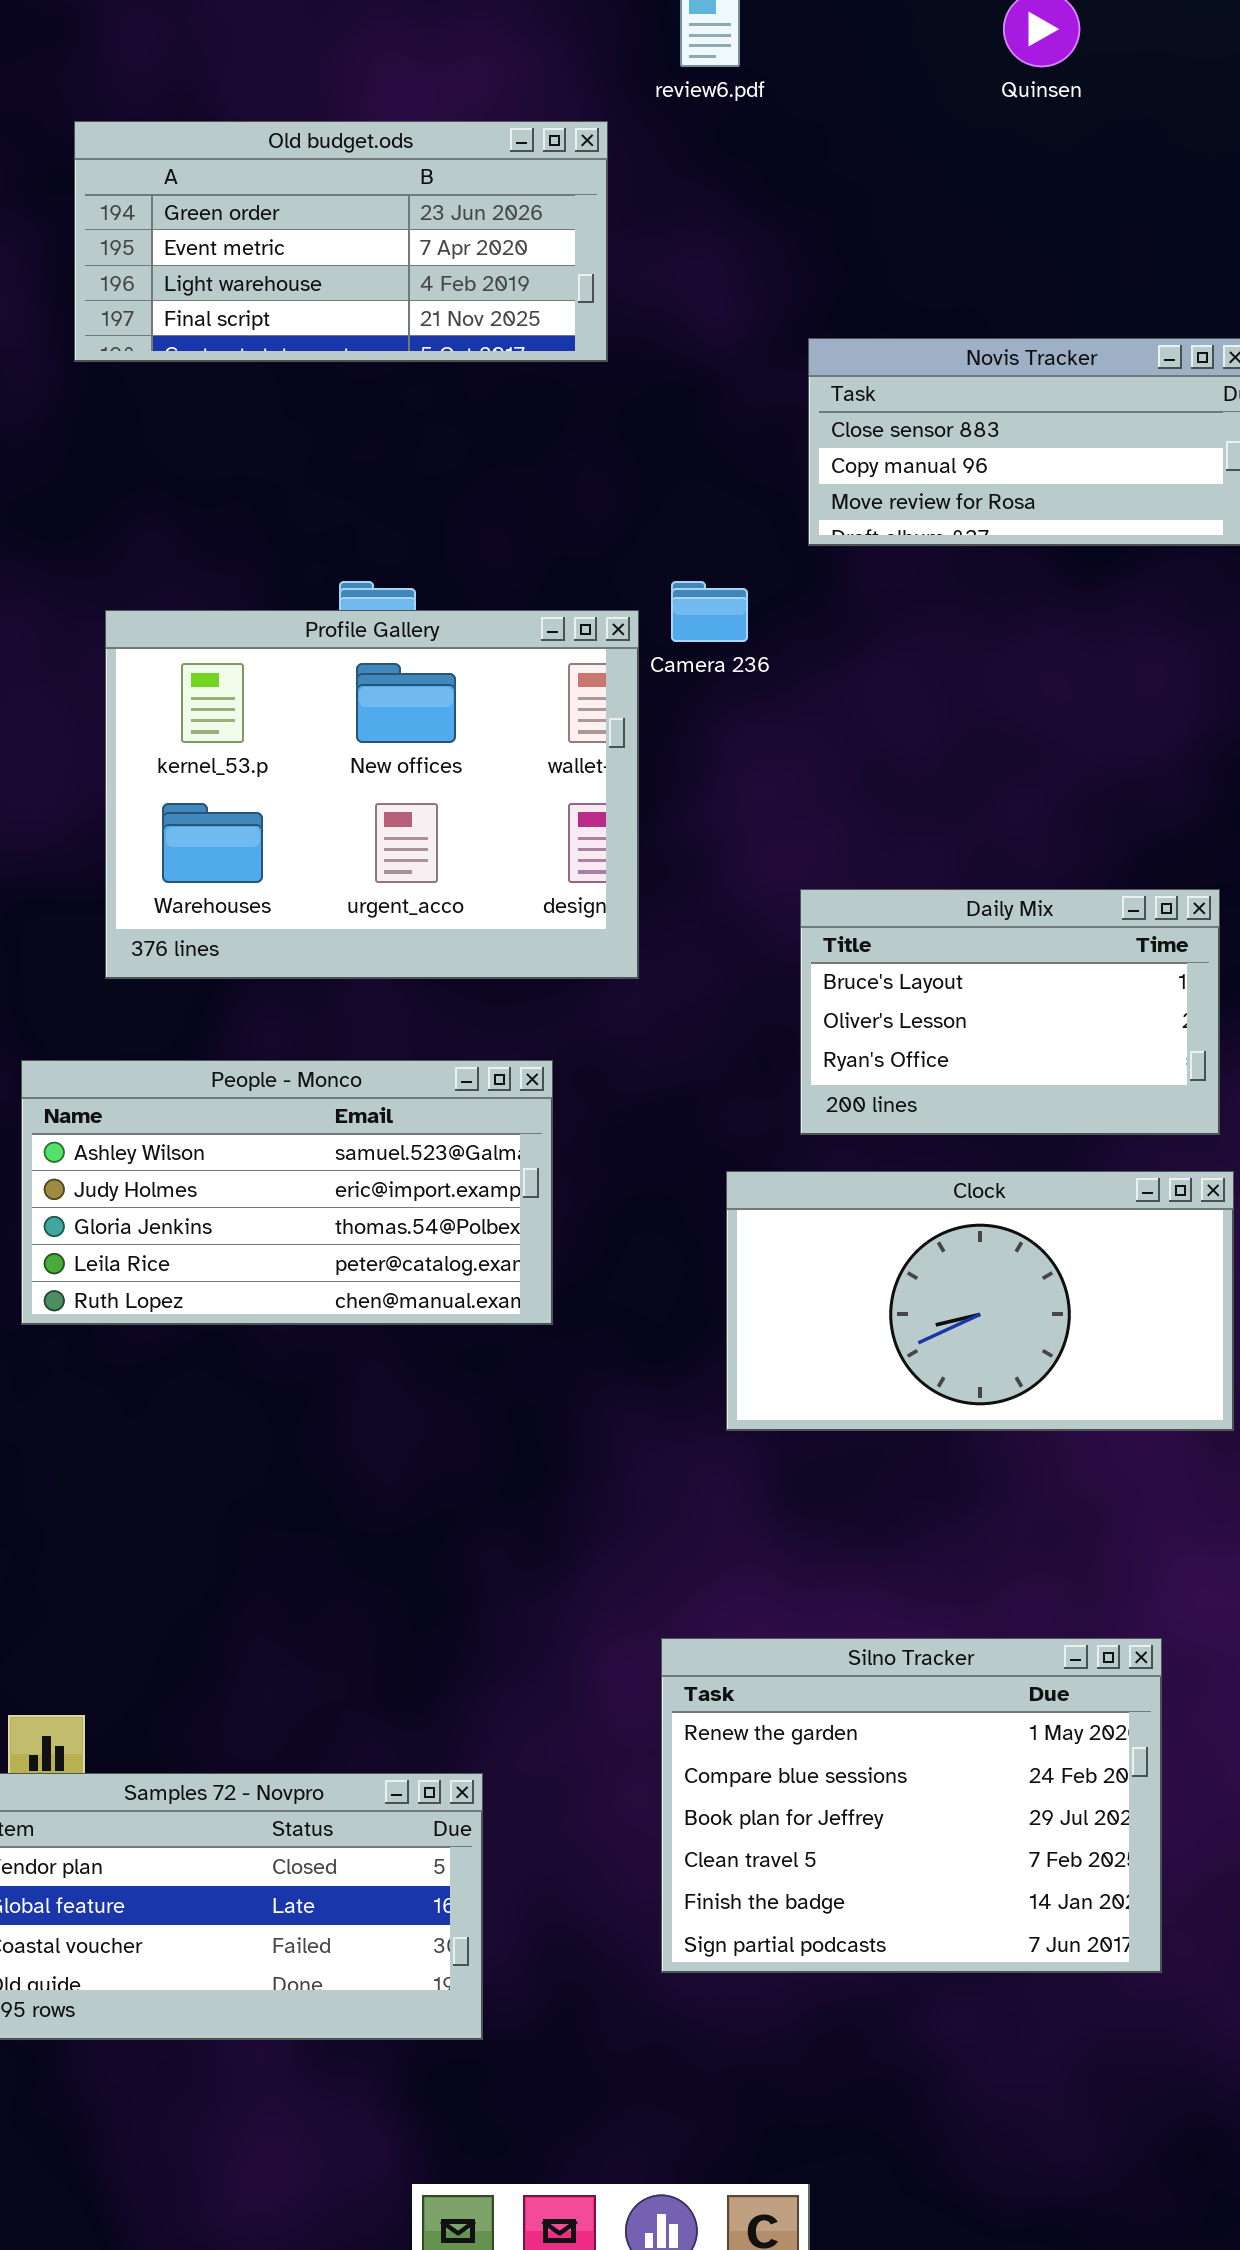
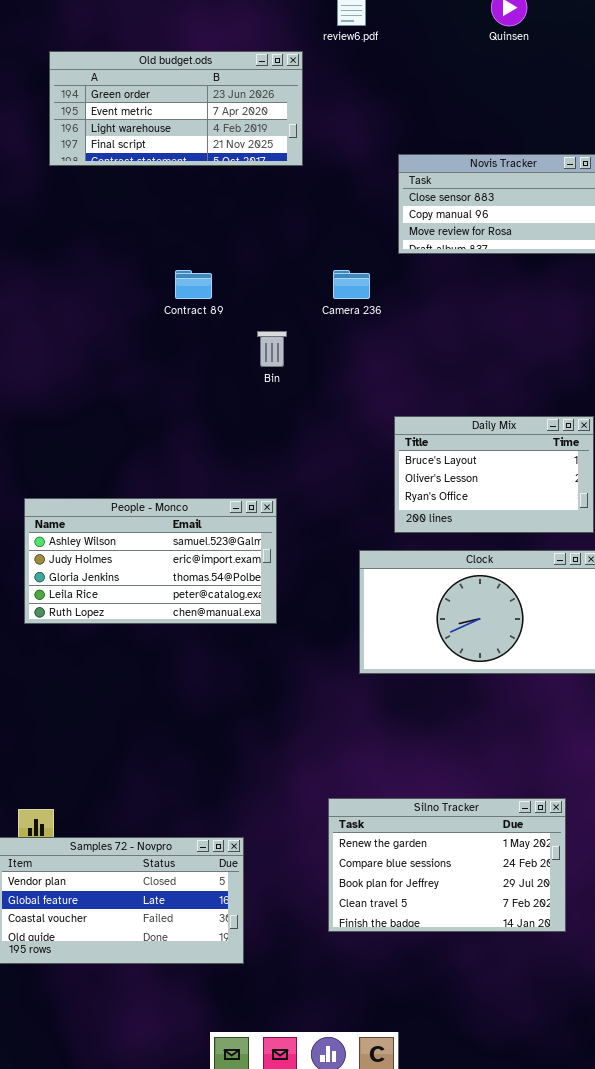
Profile Gallery: [105,610,639,979] -> none, closed
Silno Tracker: [661,1638,1162,1973] -> [328,798,566,932], resized

